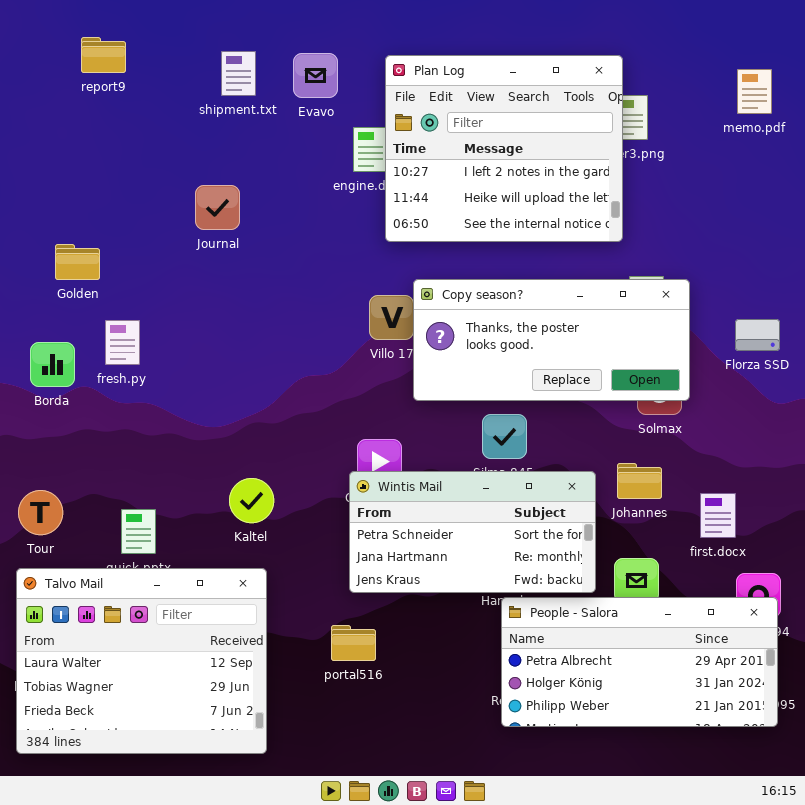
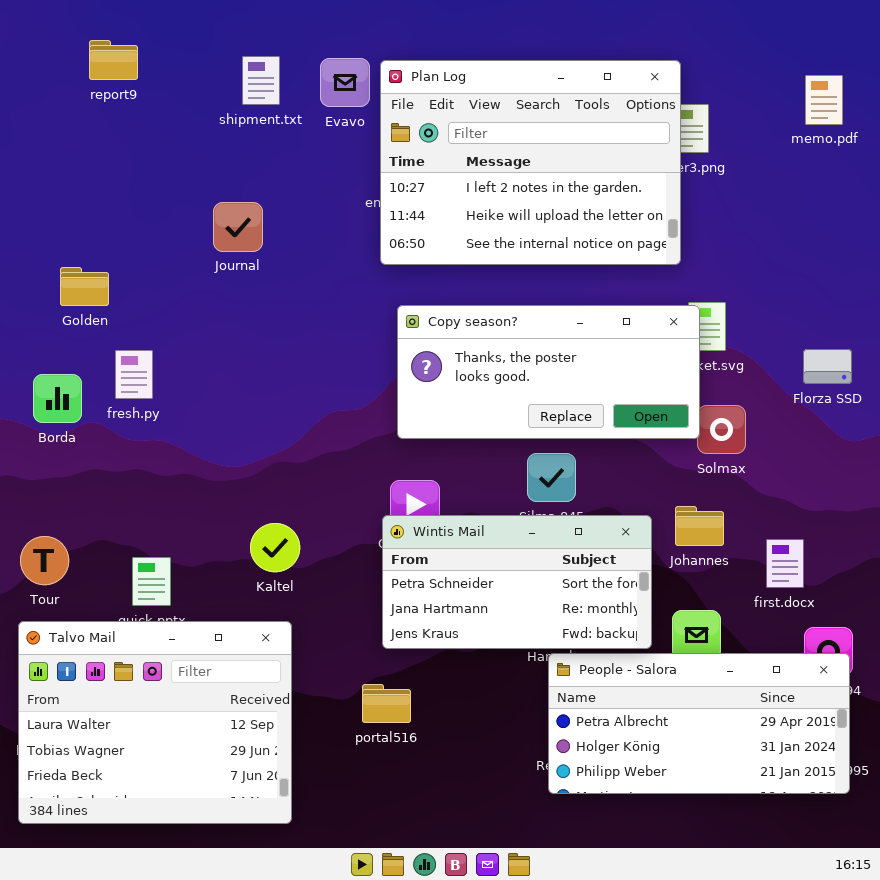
Plan Log: [385,55,623,242] -> [380,60,681,265], resized
Copy season?: [413,279,690,401] -> [397,305,700,439], moved

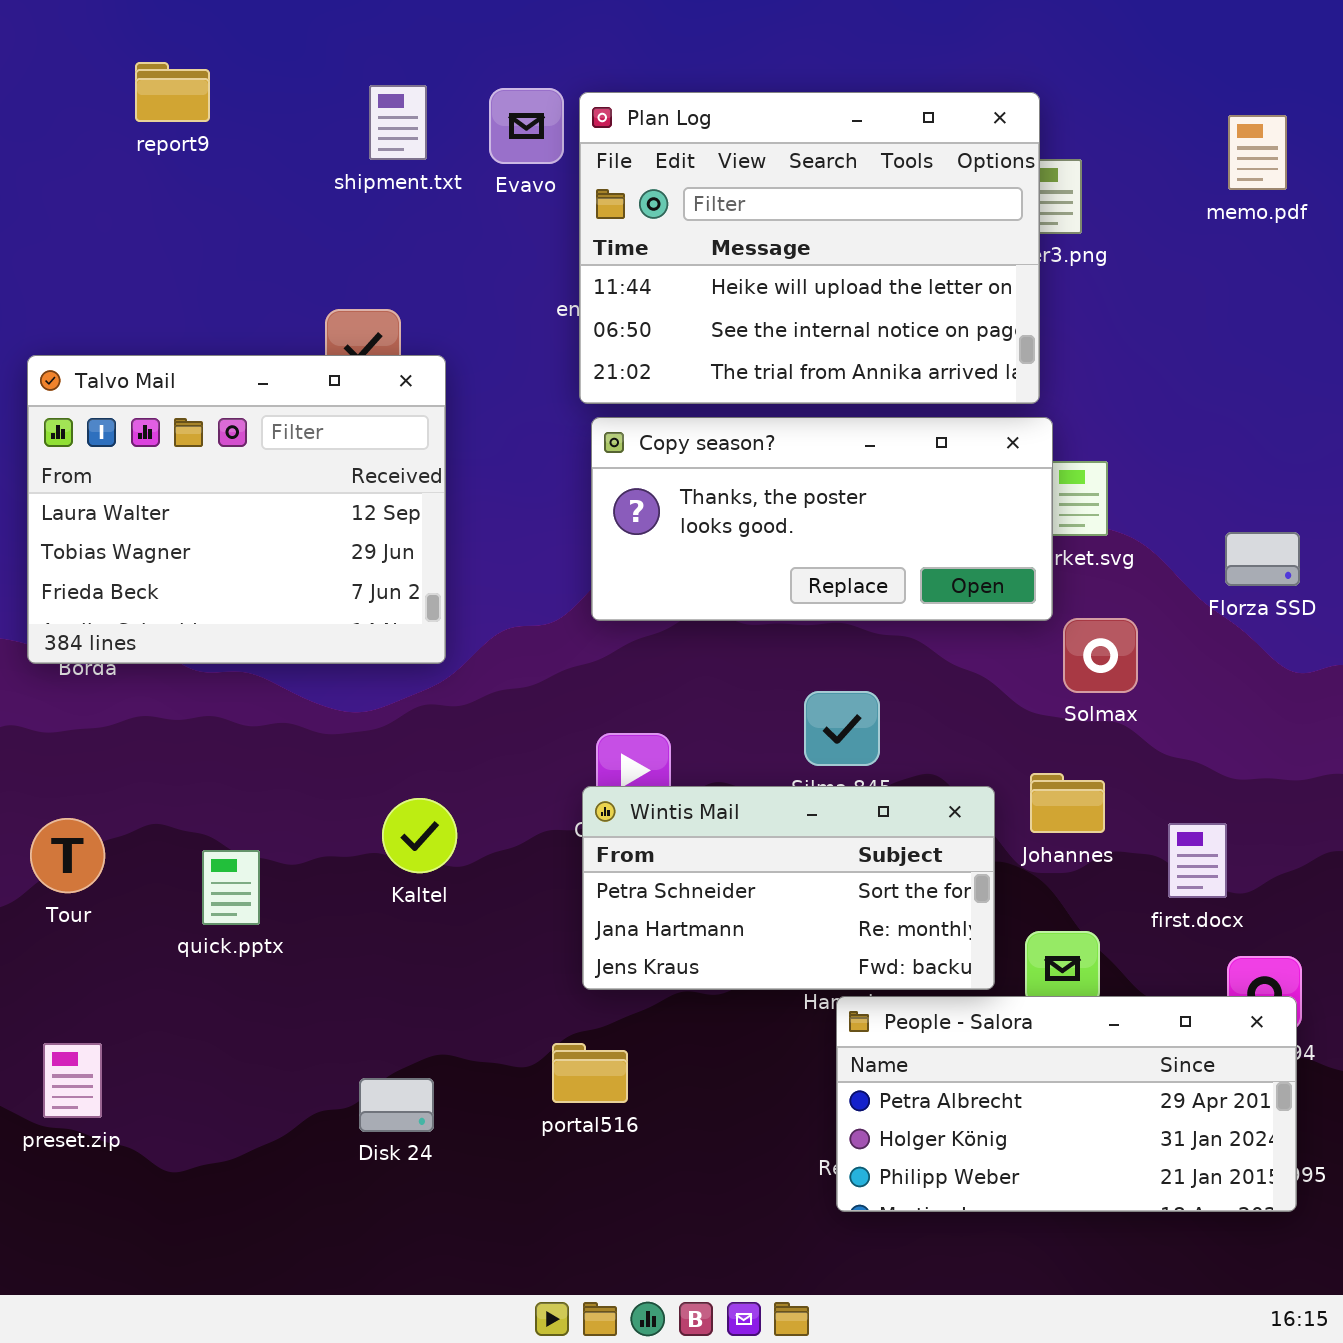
Plan Log: [380,60,681,265] -> [579,92,1040,404], scrolled down 1 row
Copy season?: [397,305,700,439] -> [591,417,1053,621], moved
Talvo Mail: [18,621,292,824] -> [27,355,446,664], moved

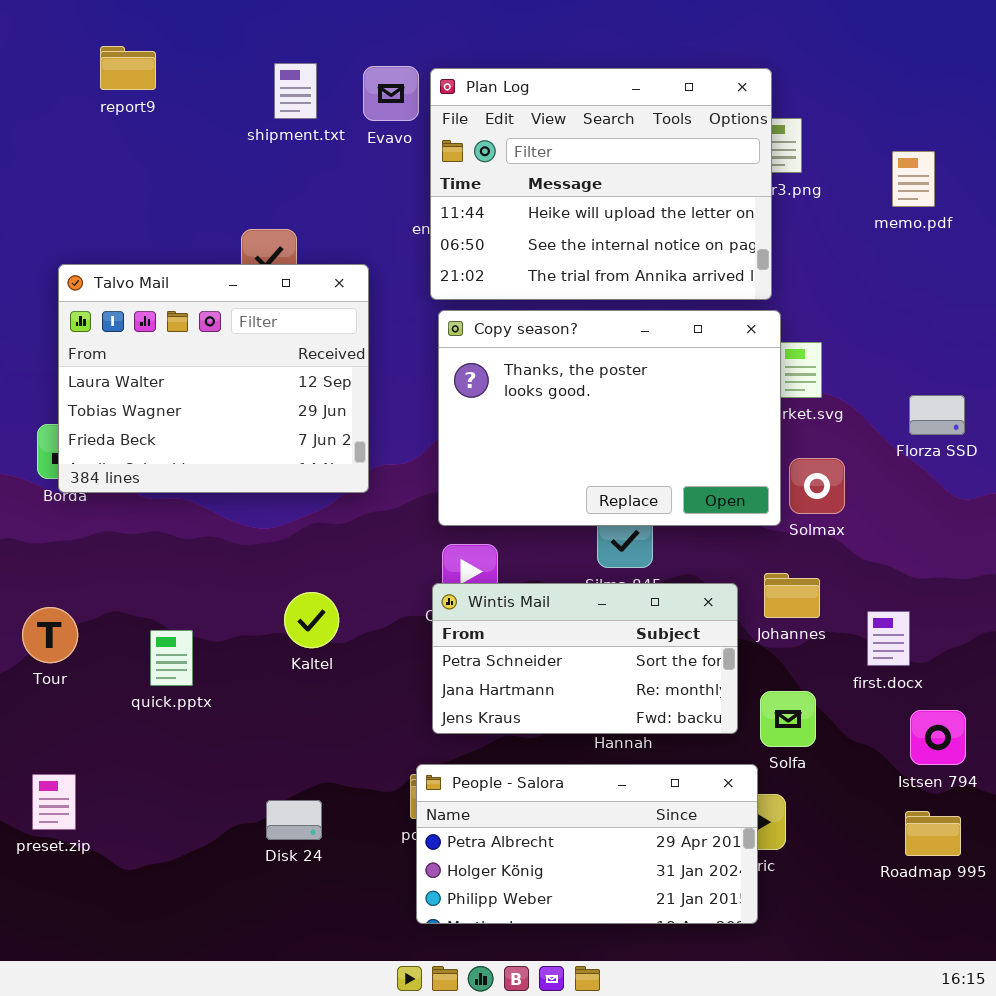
memo.pdf: [1228,115,1287,190] -> [892,151,935,207], moved
Talvo Mail: [27,355,446,664] -> [58,264,369,493], moved
Copy season?: [591,417,1053,621] -> [438,310,781,526], resized
People - Salora: [836,996,1297,1212] -> [416,764,758,924], moved

